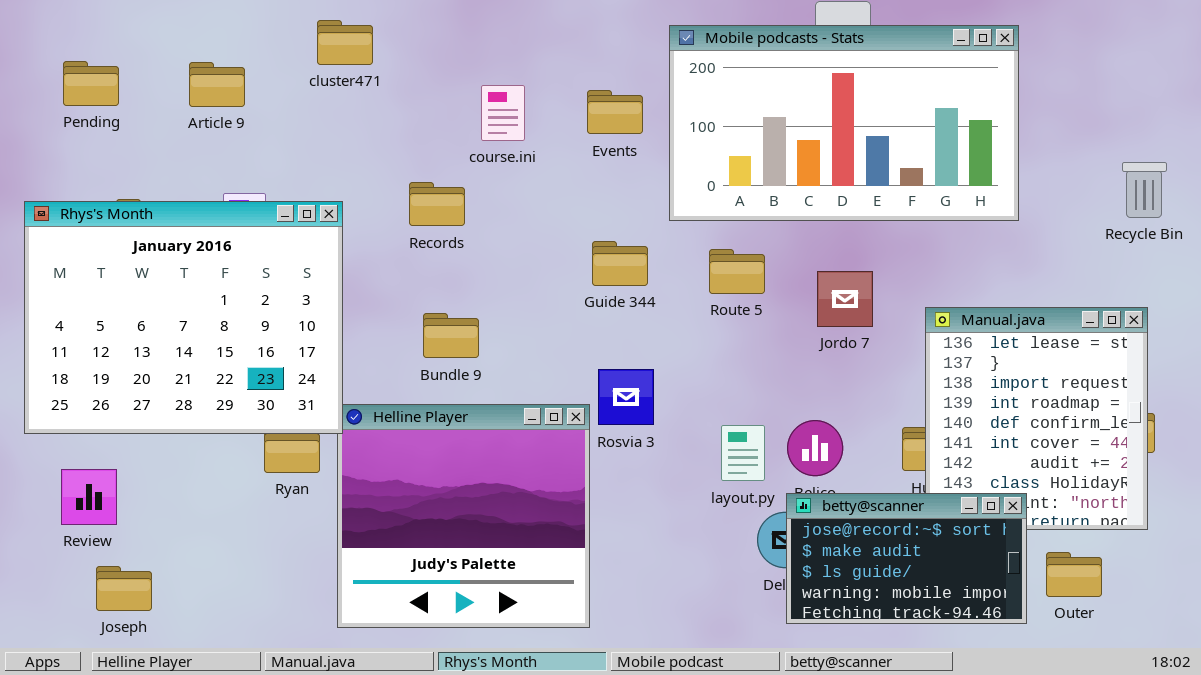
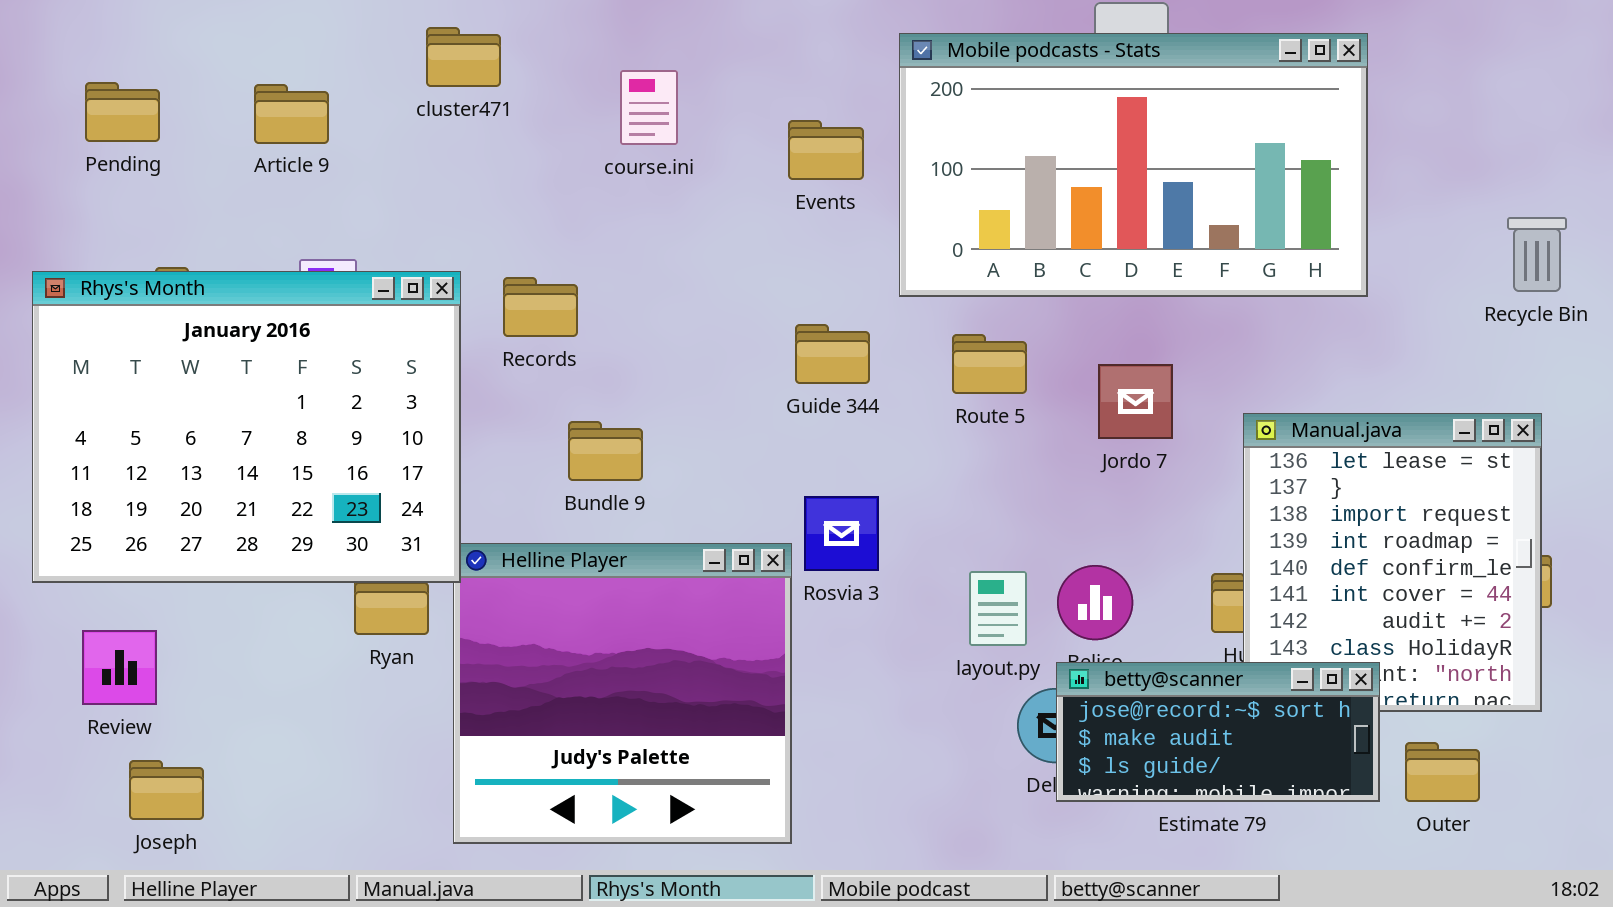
course.ini: [481,85,525,141] -> [620,70,678,145], moved
Records: [409,182,465,226] -> [503,277,578,337], moved
betty@scanner: [786,493,1027,624] -> [1056,662,1380,802], resized

